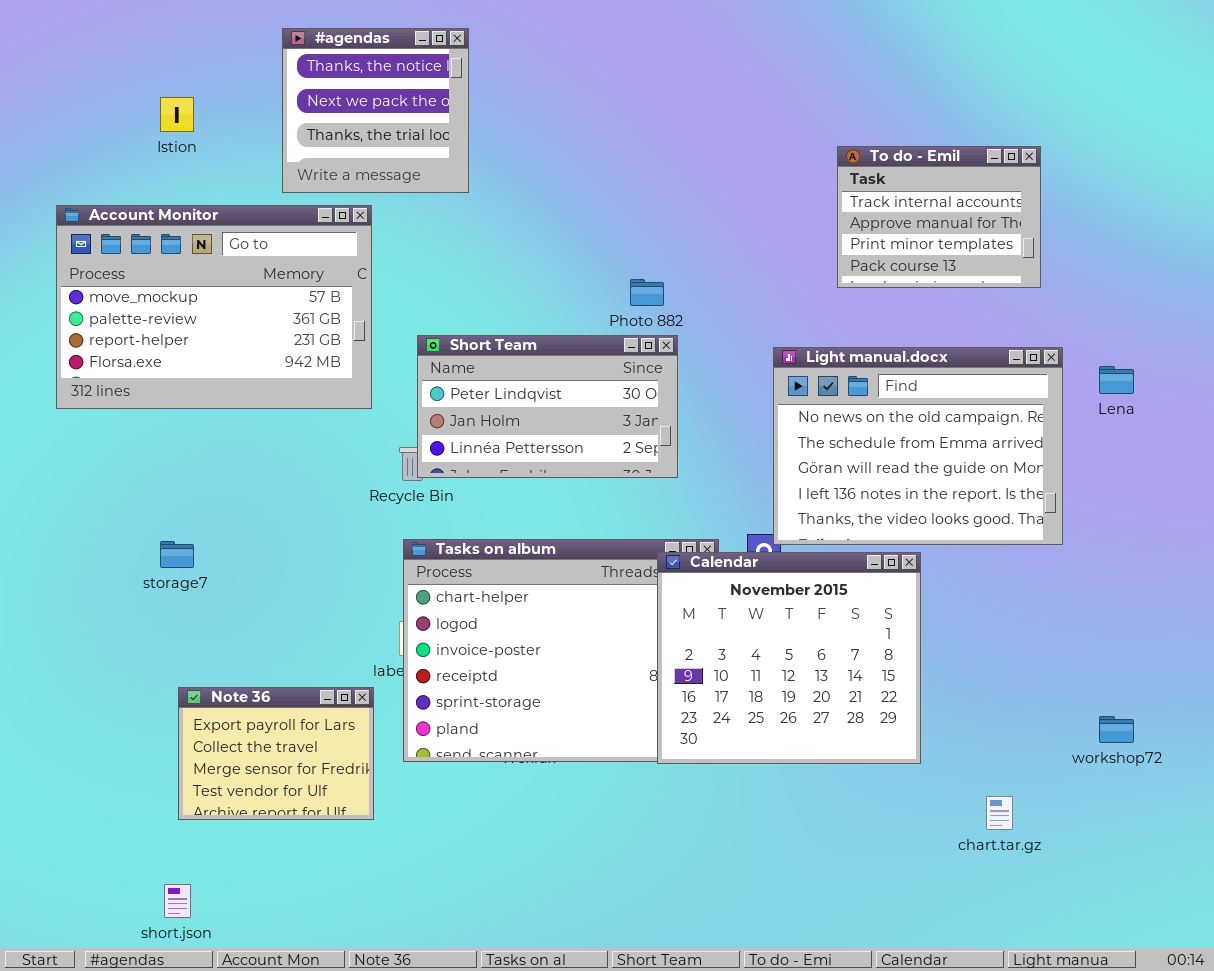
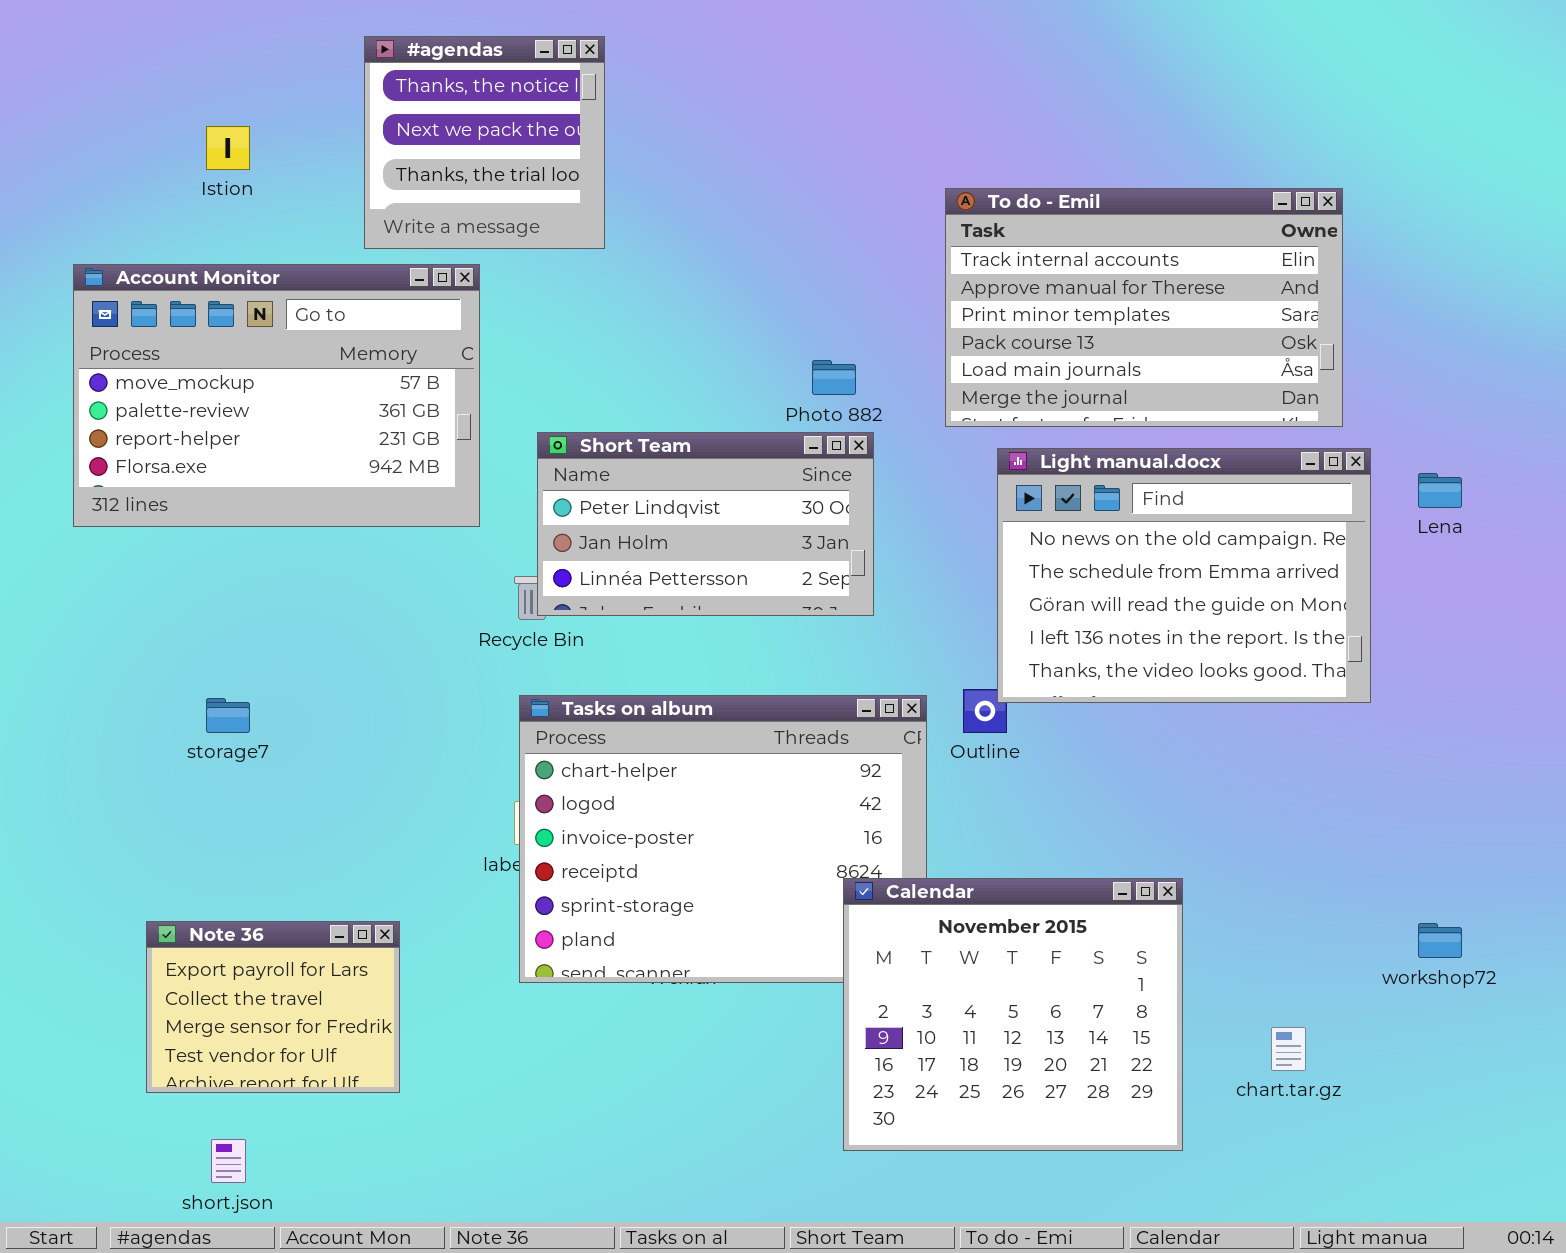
To do - Emil: [837,146,1041,288] -> [945,188,1343,427], resized
Calendar: [657,552,921,764] -> [843,878,1183,1151], moved
Note 36: [178,687,374,820] -> [146,921,400,1093], moved

